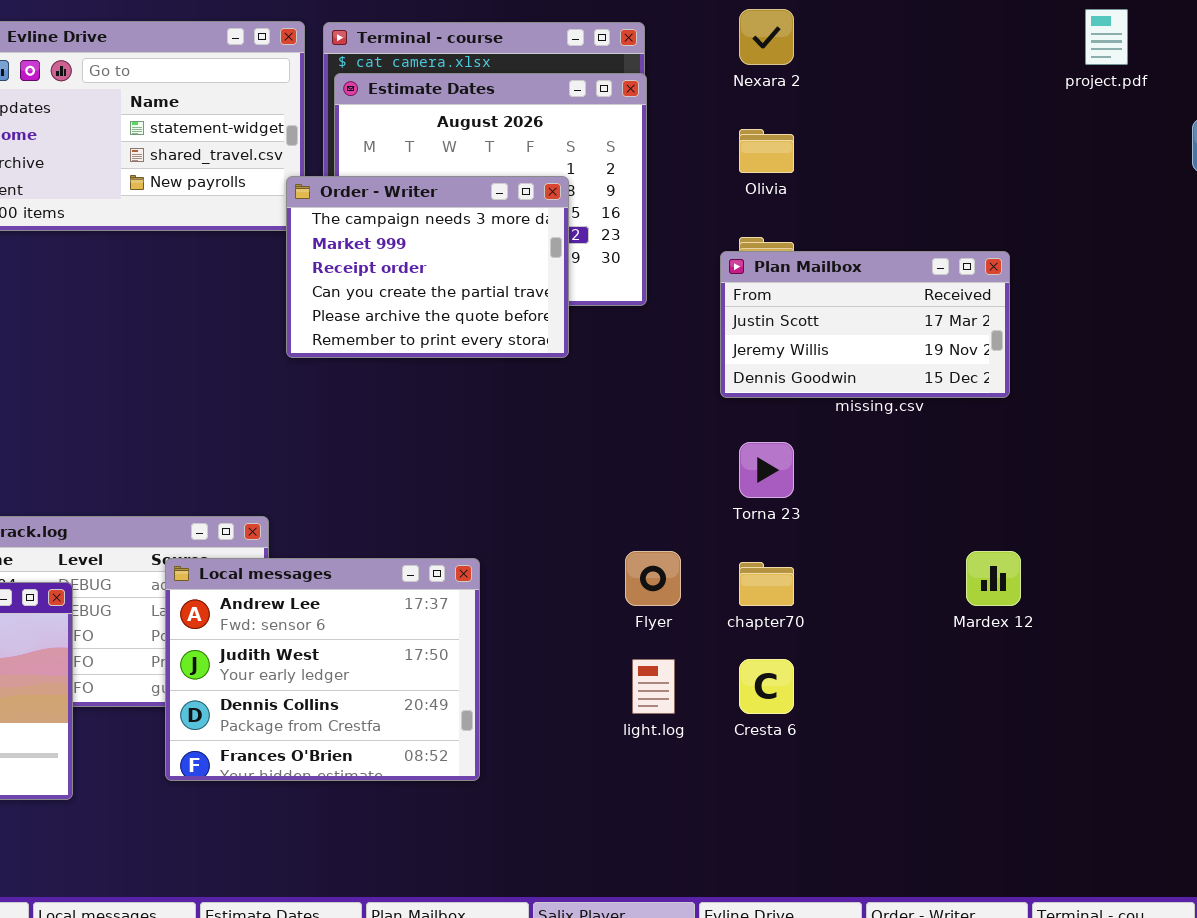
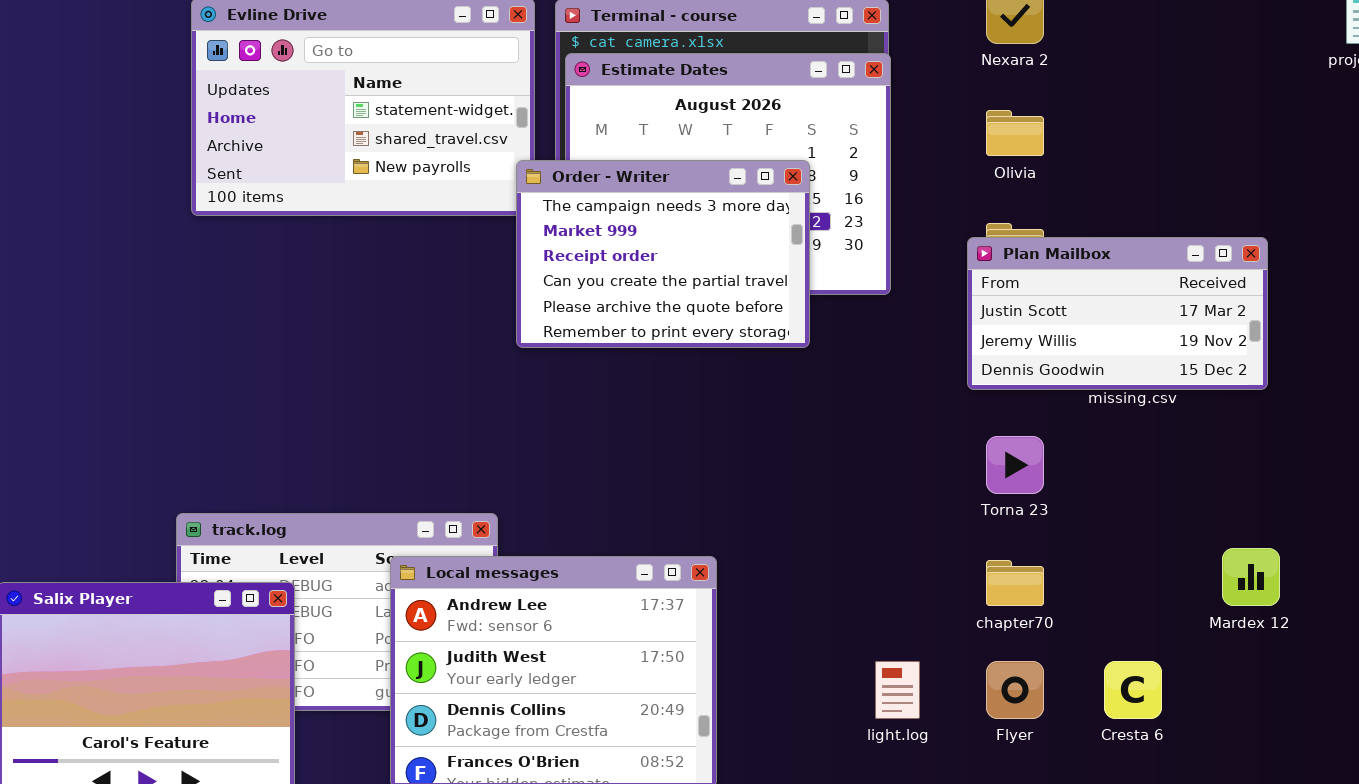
Flyer: [625,551,681,606] -> [986,661,1044,719], moved
Cresta 6: [739,659,794,714] -> [1104,661,1162,719], moved

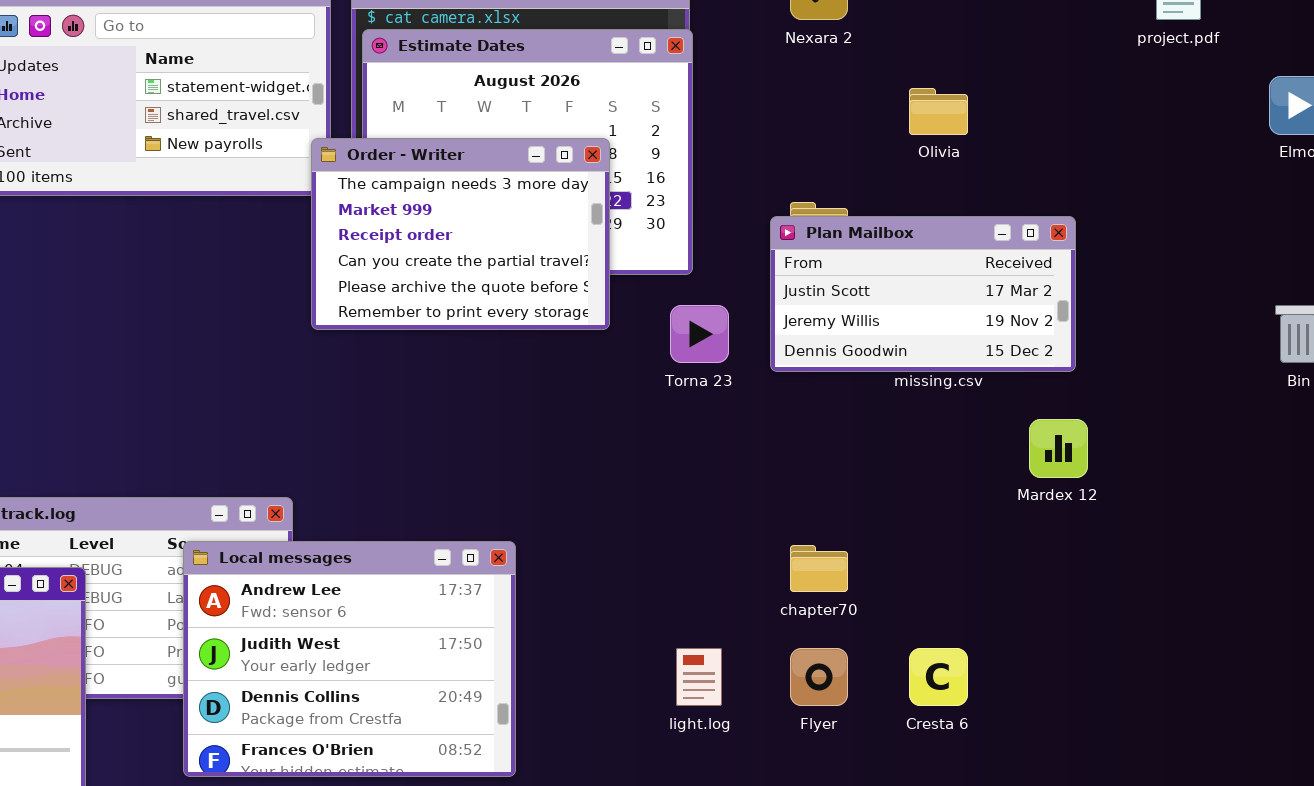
Olivia: [986,110,1044,156] -> [909,88,968,135], moved
Torna 23: [986,436,1044,494] -> [670,305,729,363], moved
Mardex 12: [1222,548,1280,606] -> [1029,419,1088,478], moved

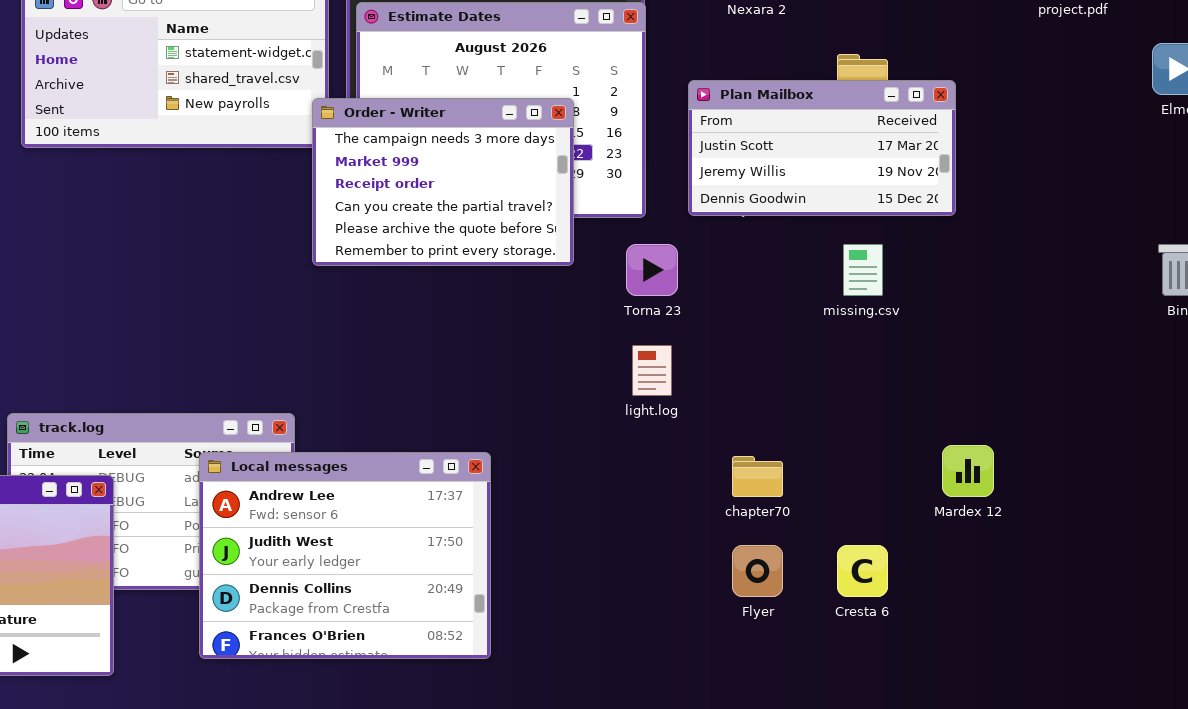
Plan Mailbox: [770,216,1076,372] -> [688,80,956,216], moved
Mardex 12: [1029,419,1088,478] -> [942,445,994,497], moved
light.log: [676,648,722,706] -> [632,345,672,396], moved

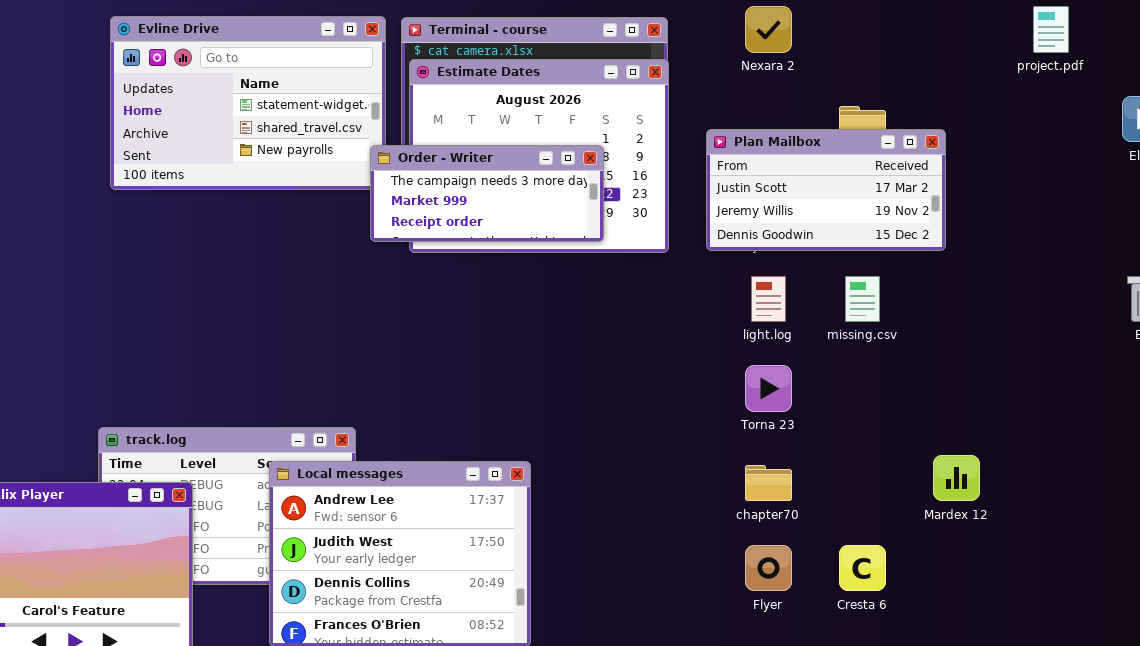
Order - Writer: [312,98,574,266] -> [370,145,604,242], resized
Torna 23: [626,244,678,296] -> [745,365,792,412], moved
light.log: [632,345,672,396] -> [751,276,786,322], moved

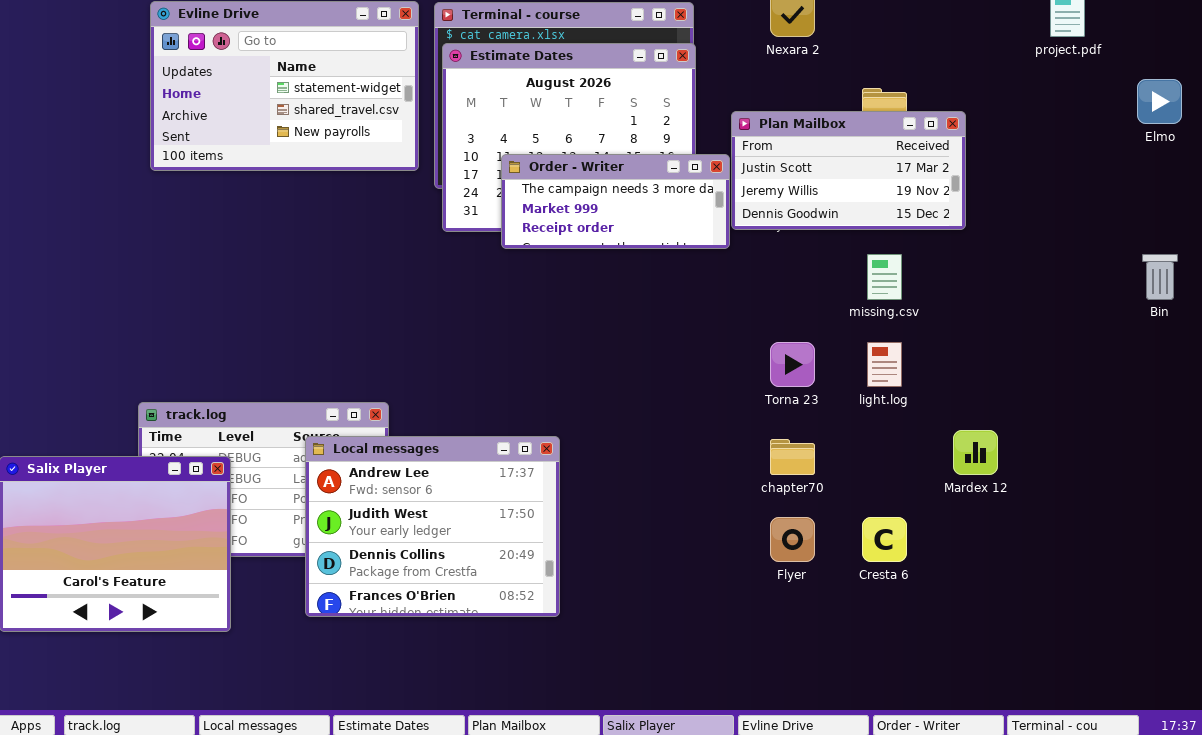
Order - Writer: [370,145,604,242] -> [501,154,730,249], moved
light.log: [751,276,786,322] -> [867,342,902,387], moved

